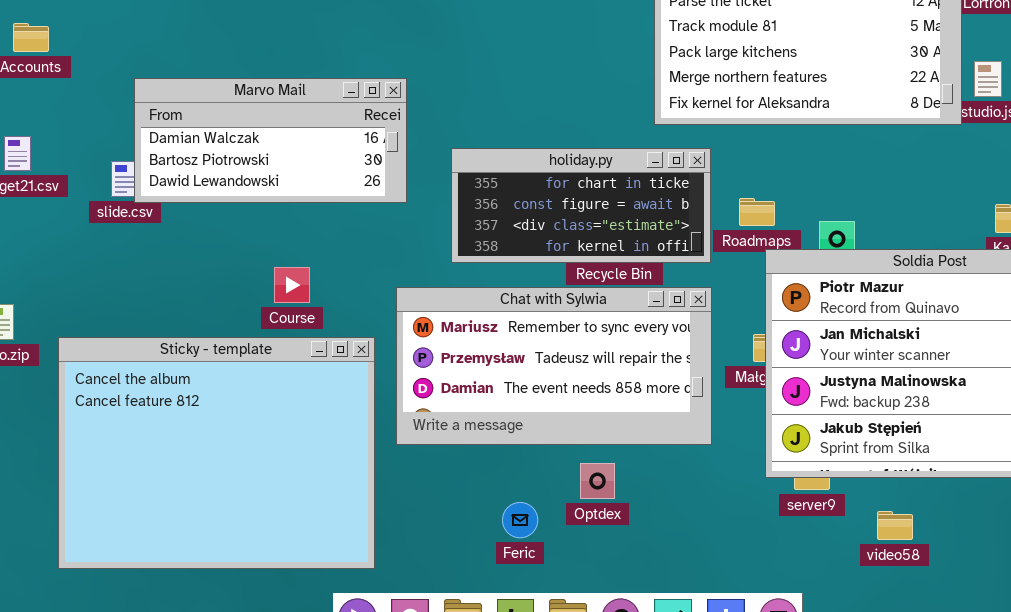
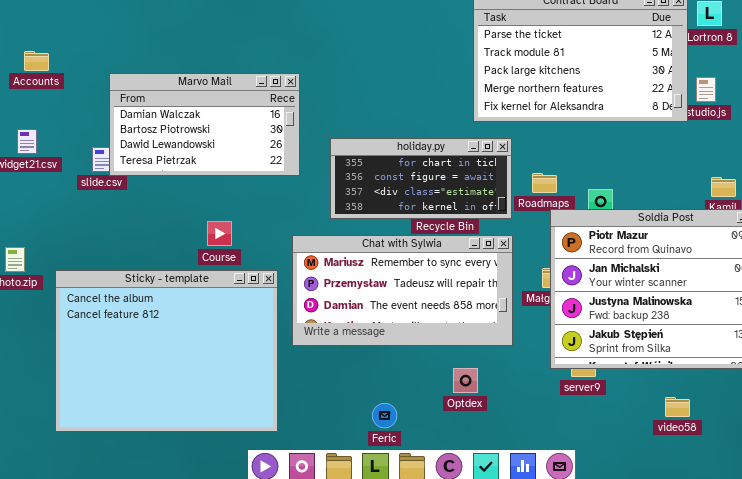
Marvo Mail: [134,78,407,203] -> [109,73,300,176], resized
Optdex: [580,463,615,499] -> [453,368,478,393], moved
Feric: [502,502,538,538] -> [372,403,397,428], moved
video58: [877,511,913,540] -> [665,397,690,417], moved

